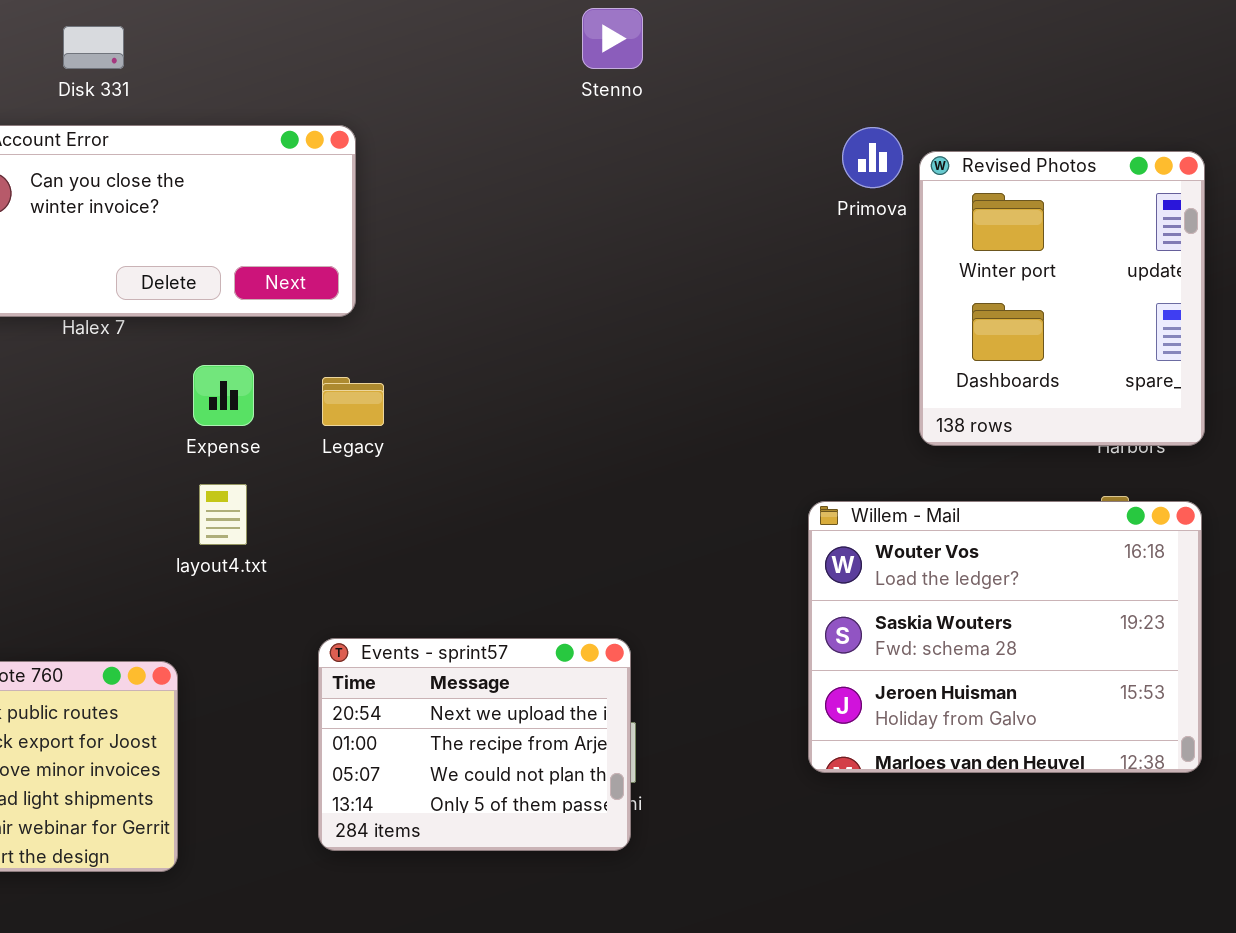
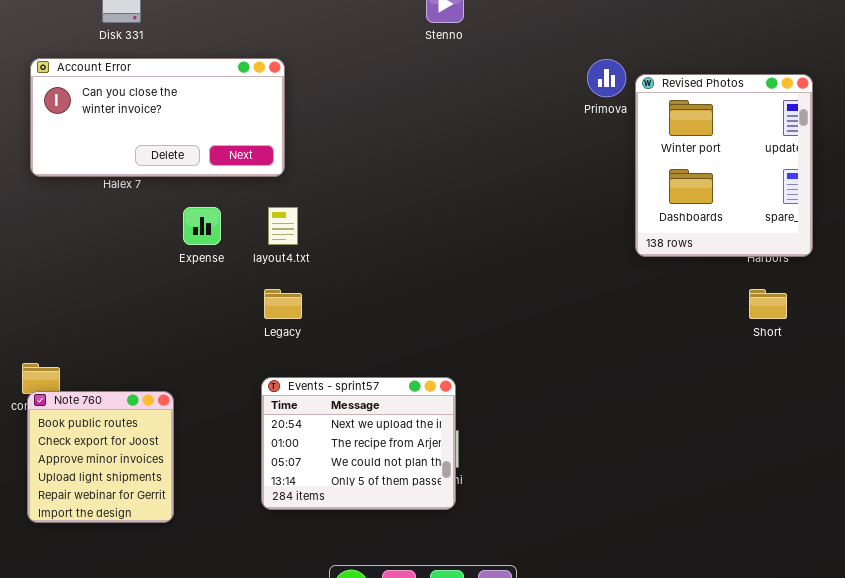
Legacy: [322,377,384,426] -> [264,289,302,319], moved
layout4.txt: [199,484,247,545] -> [268,207,298,245], moved
Willem - Mail: [808,501,1202,773] -> none, closed

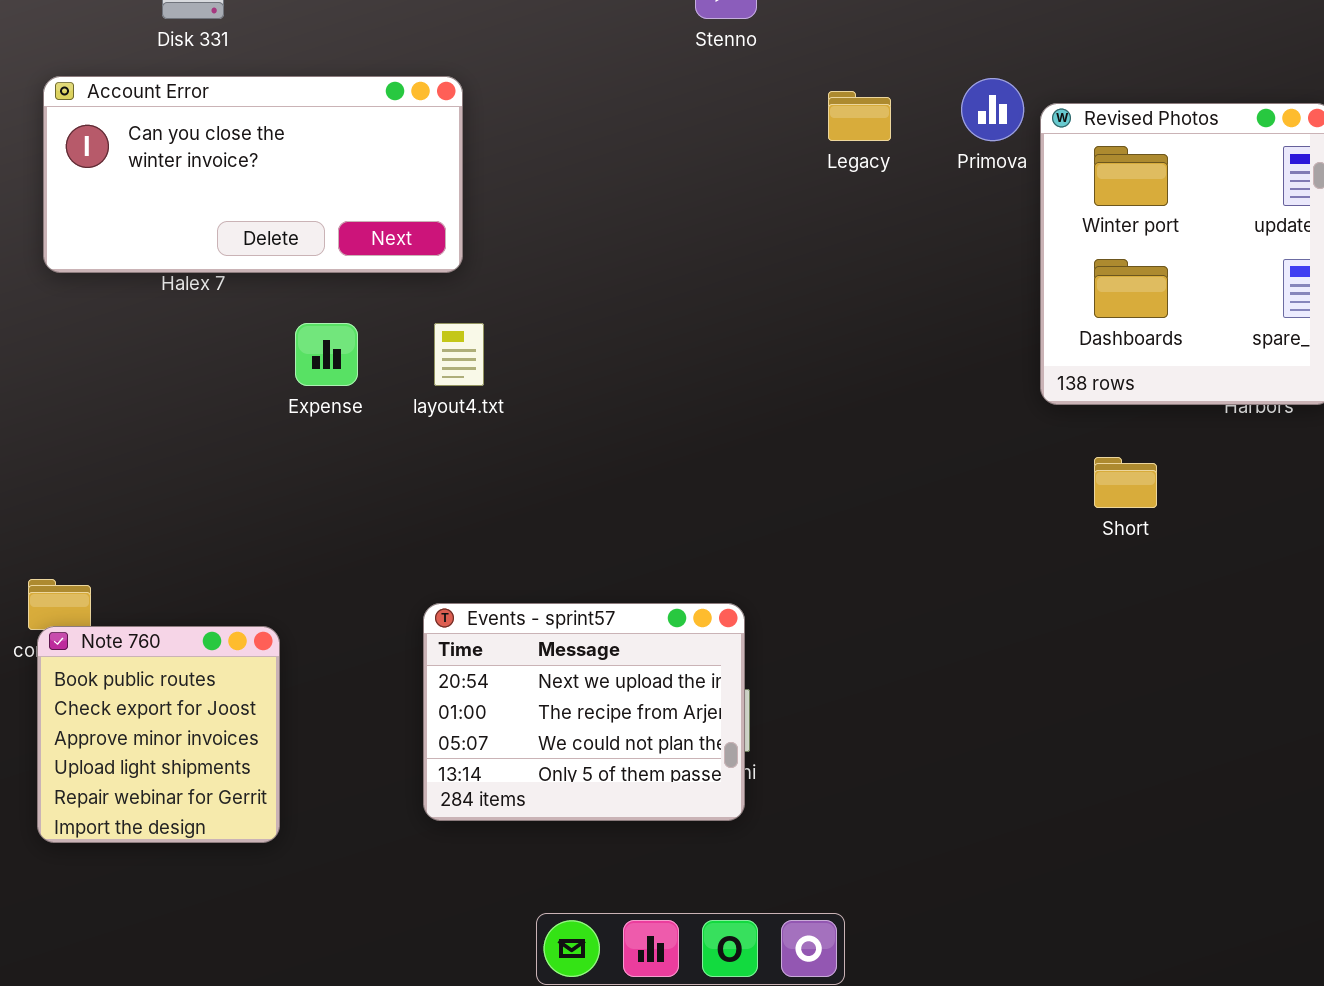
Legacy: [264,289,302,319] -> [828,91,891,141], moved
Short: [749,289,787,319] -> [1094,457,1157,508], moved

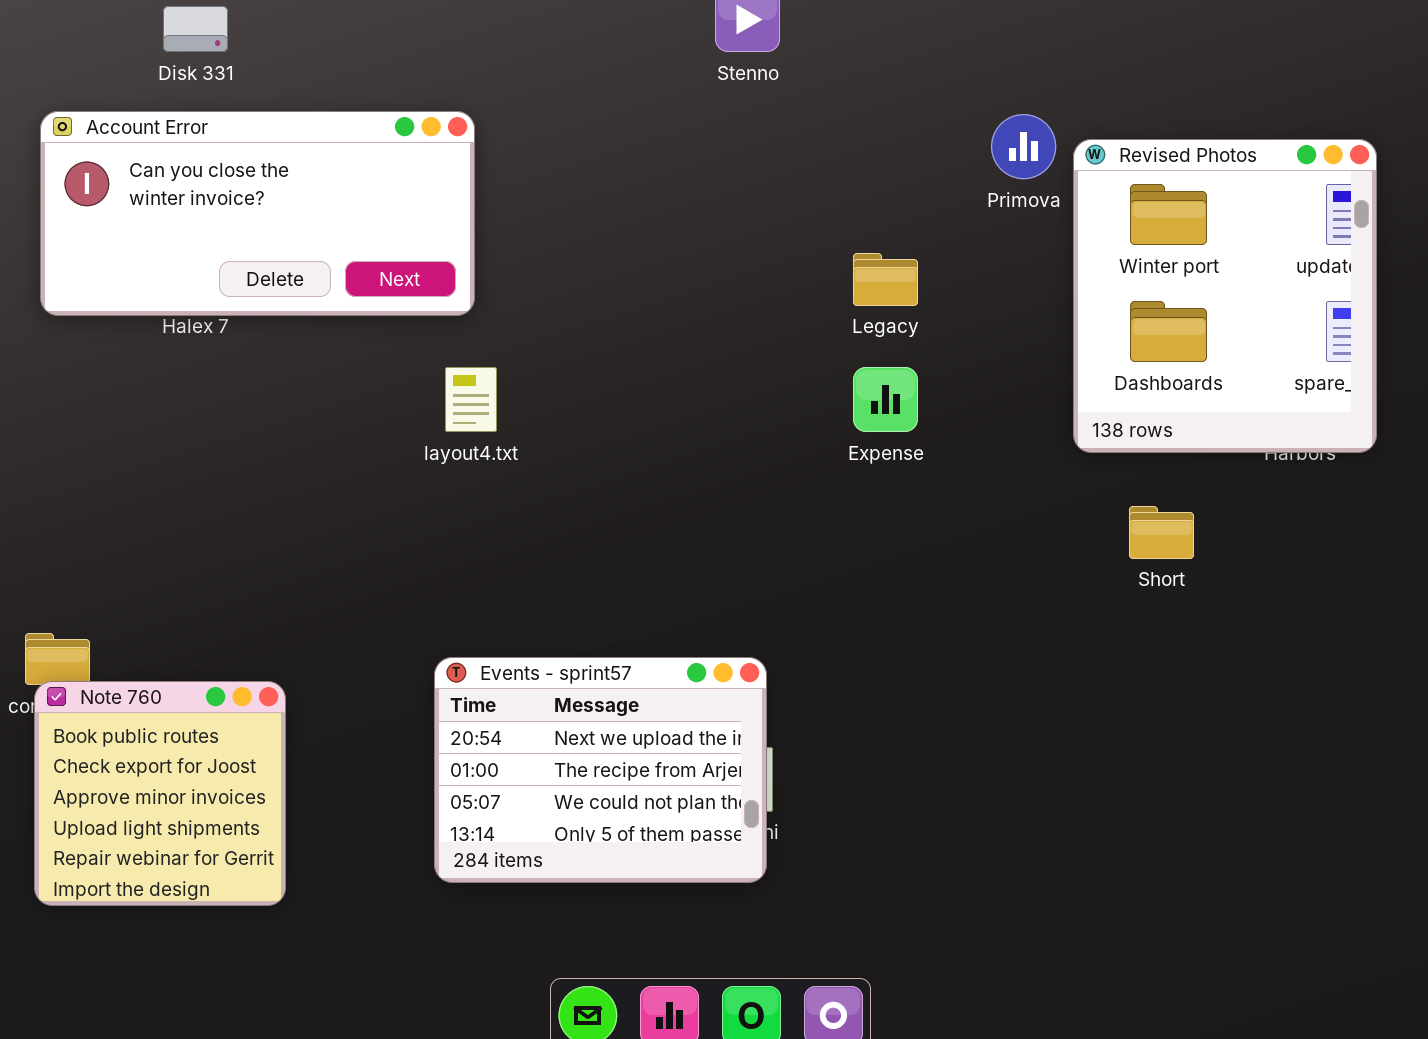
Legacy: [828,91,891,141] -> [853,253,918,306], moved
Expense: [295,323,358,386] -> [853,367,918,432], moved

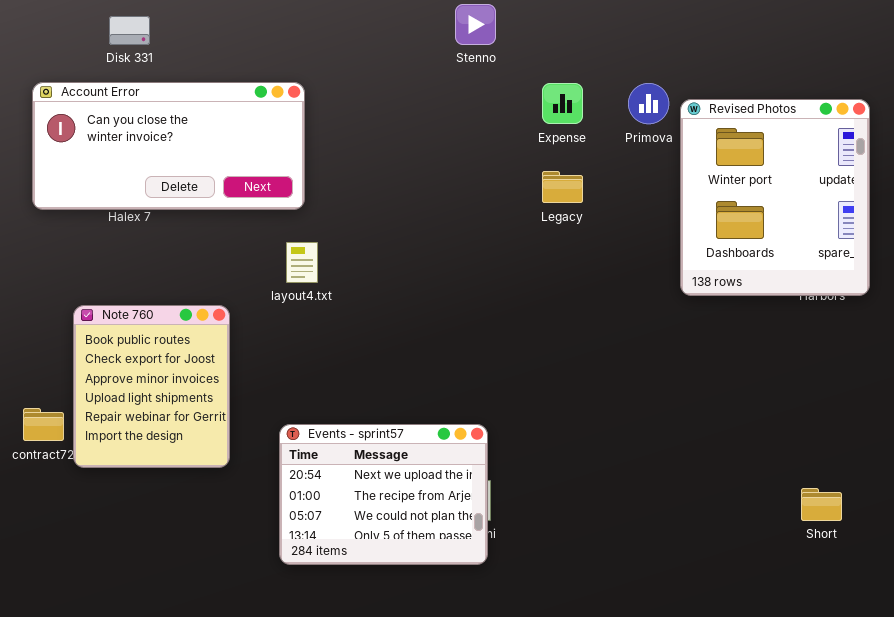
Expense: [853,367,918,432] -> [542,83,583,124], moved
Short: [1129,506,1194,559] -> [801,488,842,521], moved
Note 760: [34,681,286,906] -> [73,305,230,468], moved, resized

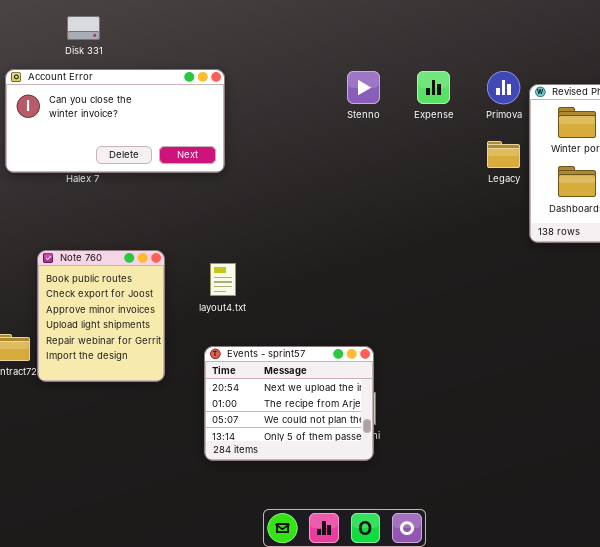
Stenno: [455,4,496,45] -> [347,71,380,104], moved
Legacy: [542,171,583,203] -> [487,141,520,168], moved
layout4.txt: [286,242,318,283] -> [210,263,236,296], moved

